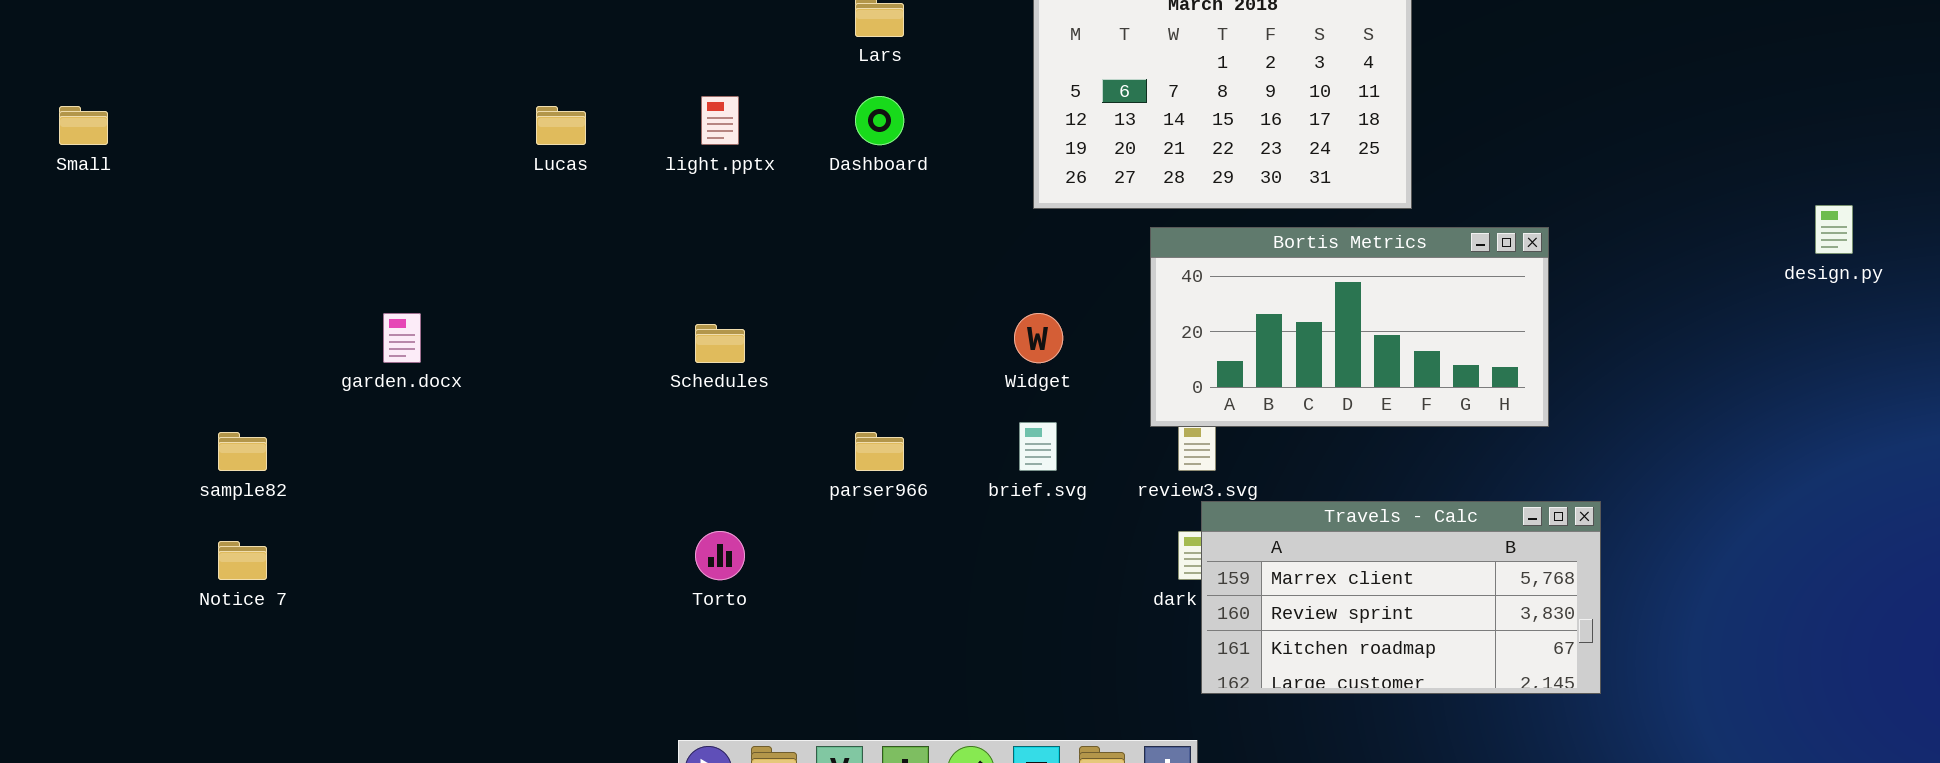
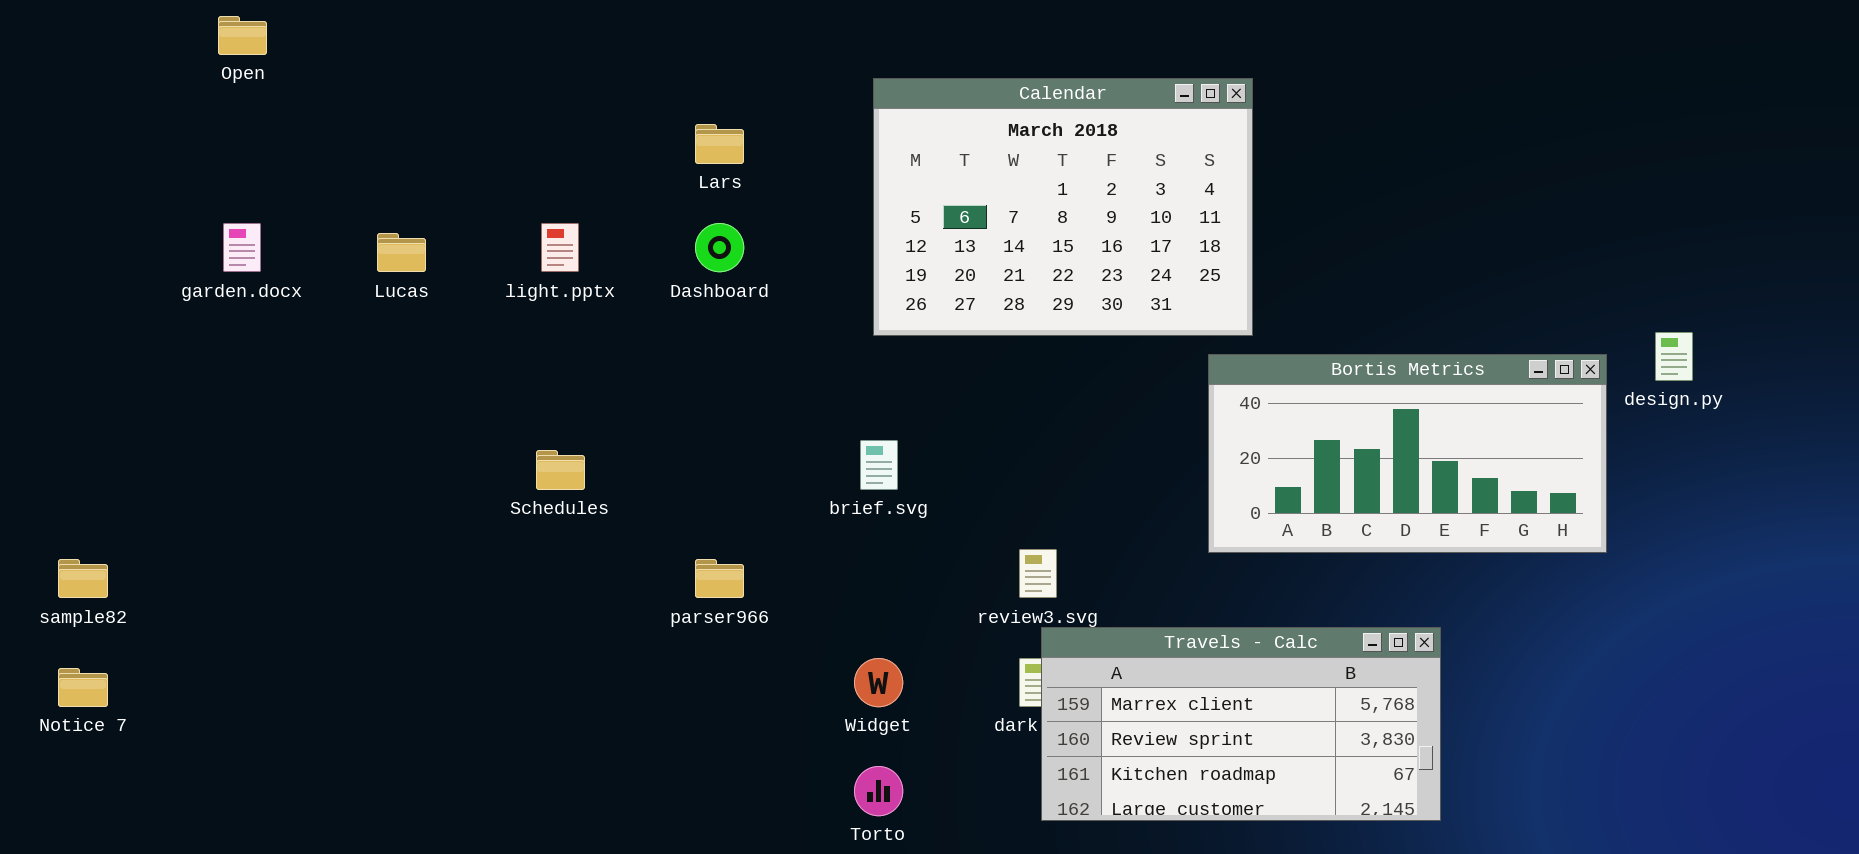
Bortis Metrics: [1150,227,1549,427] -> [1208,354,1607,553], moved
garden.docx: [383,313,421,363] -> [223,223,261,272], moved
Widget: [1014,313,1063,363] -> [854,658,903,707], moved
brief.svg: [1019,422,1057,471] -> [860,440,898,490], moved
Torto: [695,531,745,580] -> [854,766,903,816], moved

